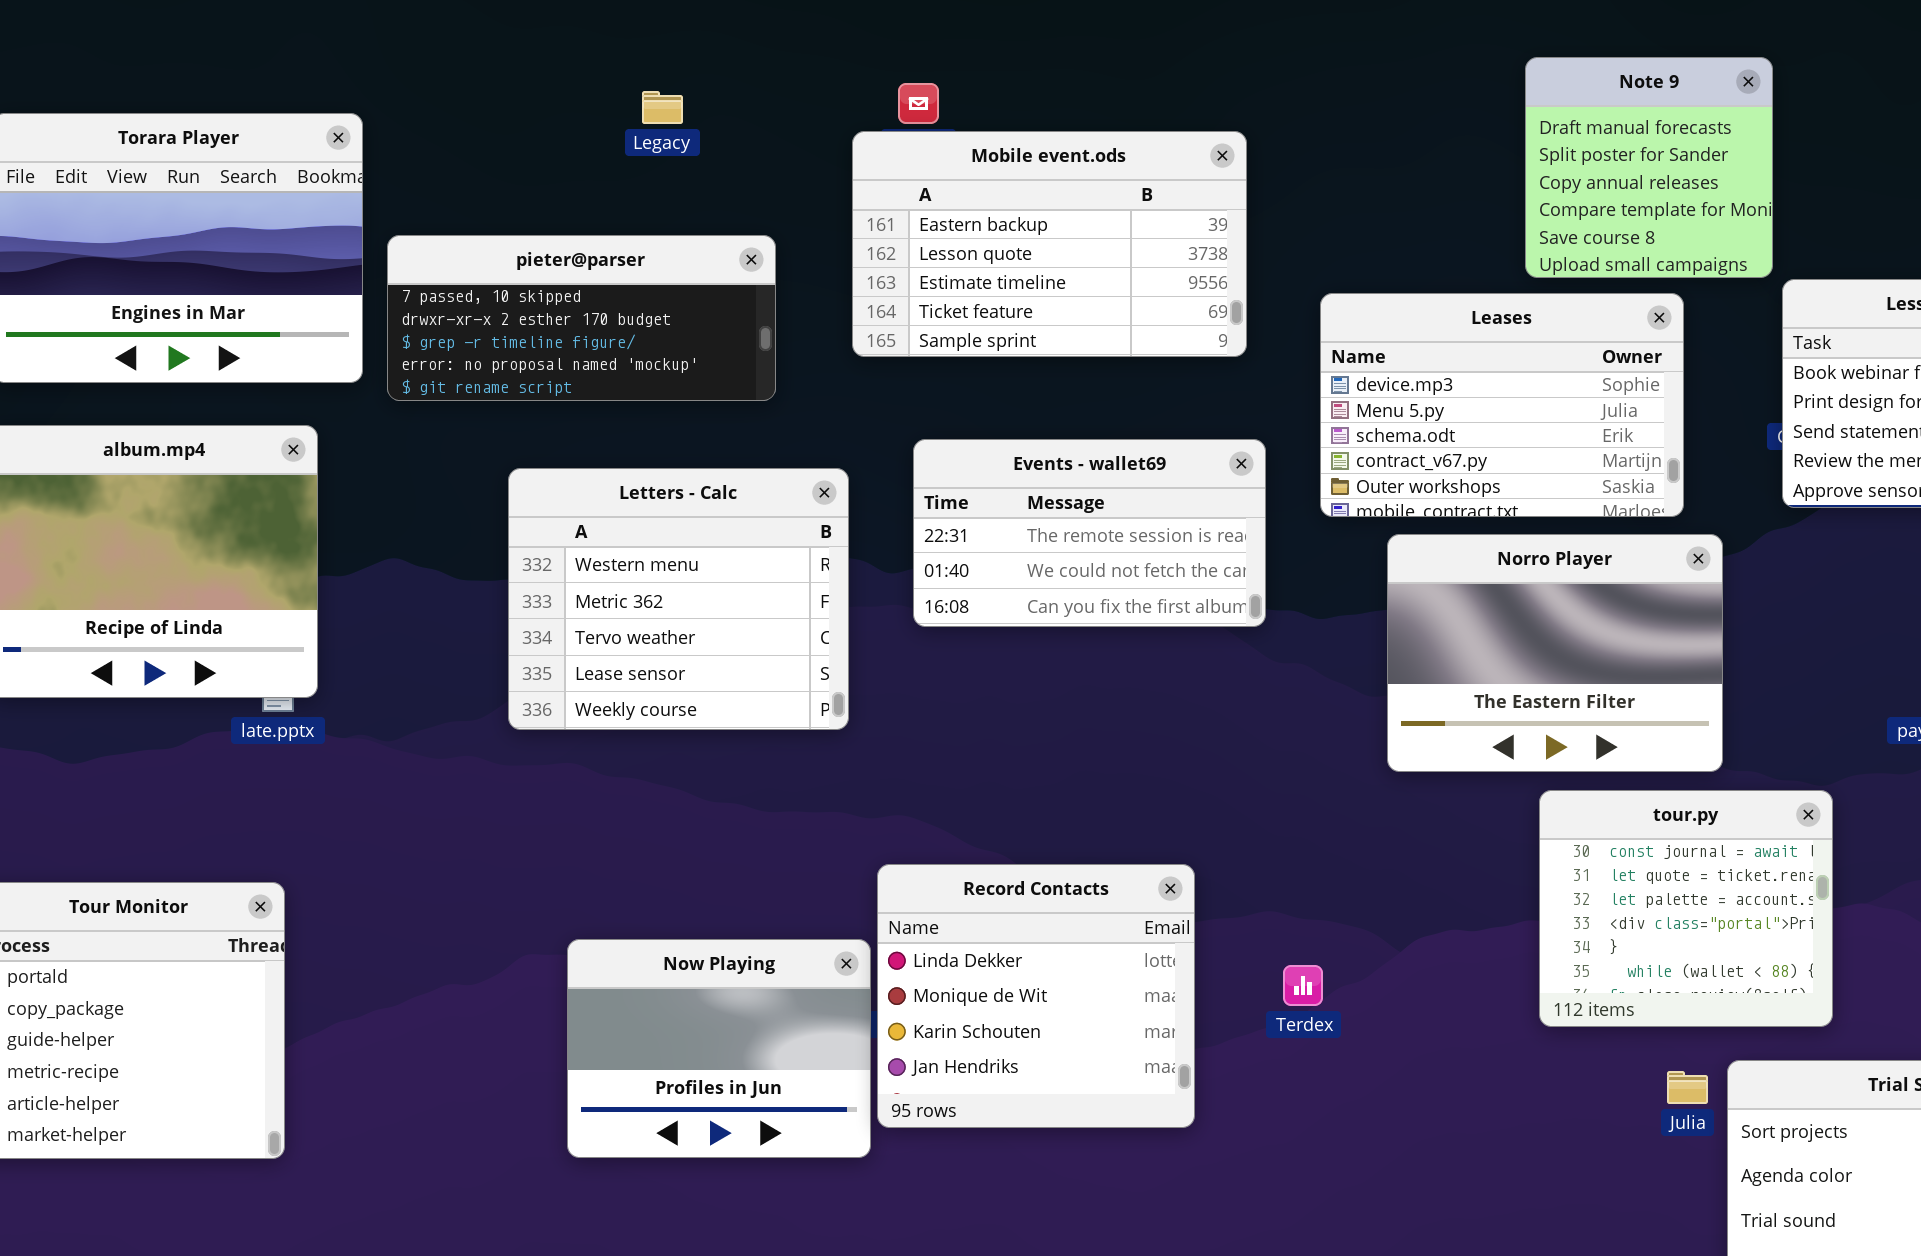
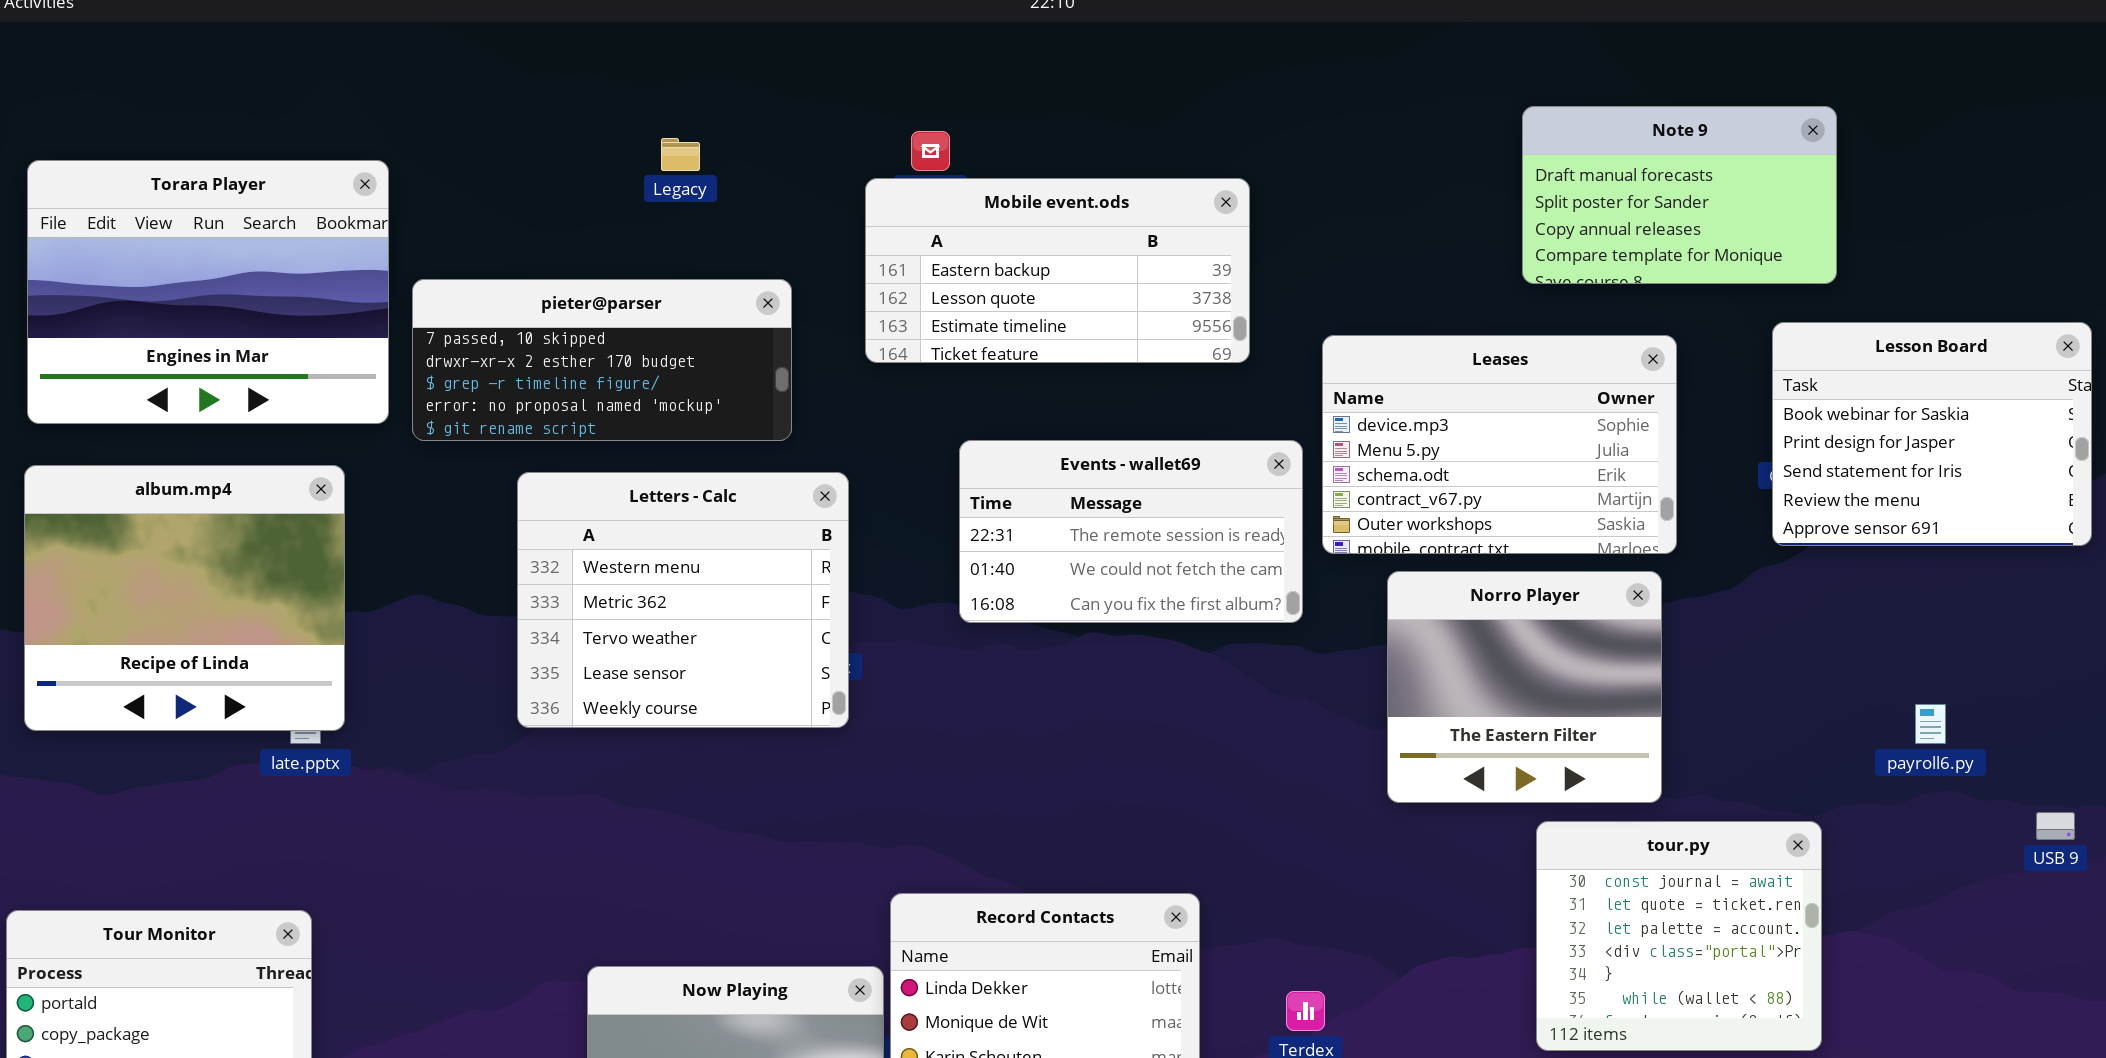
Note 9: [1525,57,1773,278] -> [1522,106,1837,284], resized
Mobile event.ods: [852,131,1247,357] -> [865,178,1250,363], resized
Events - wallet69: [913,439,1266,627] -> [959,440,1303,623], moved
Letters - Calc: [508,468,849,730] -> [517,472,849,728], moved
Norro Player: [1387,534,1723,772] -> [1387,571,1662,803], resized

